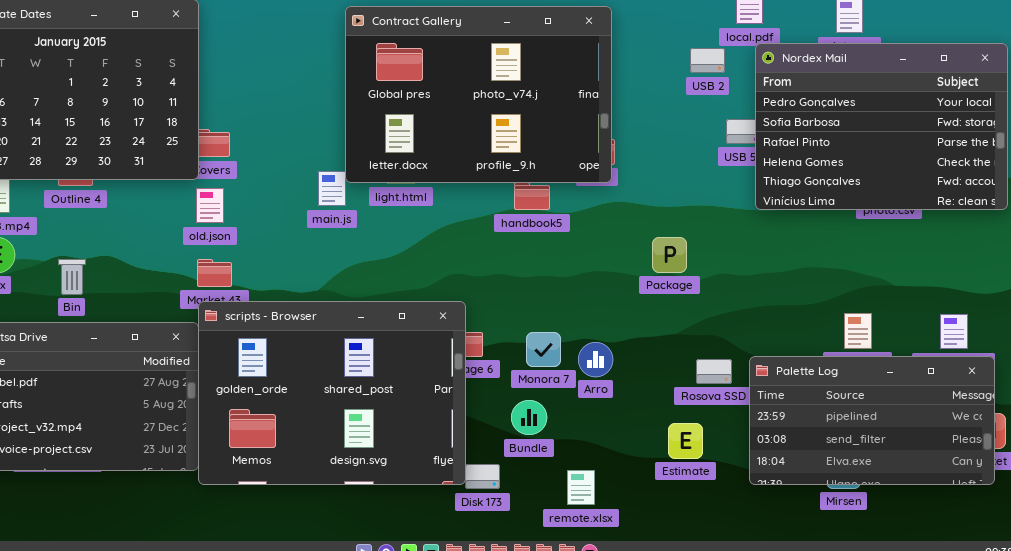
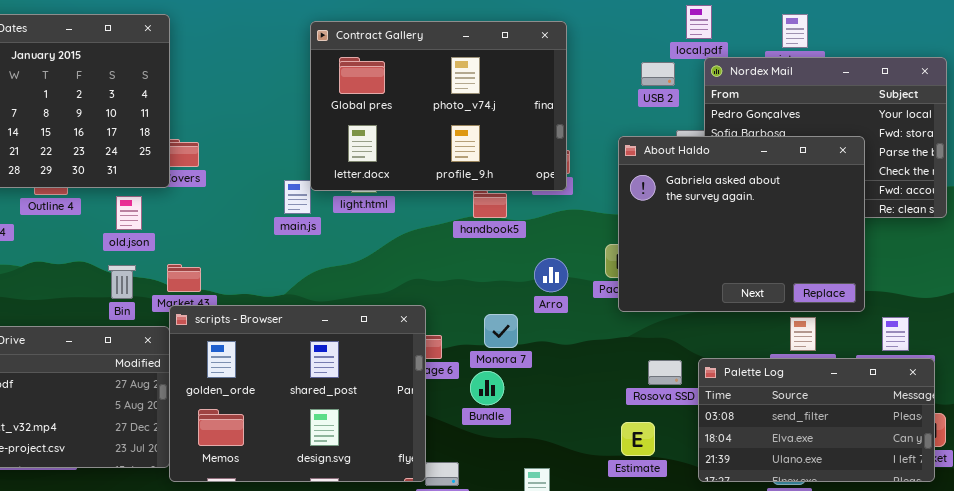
About Haldo: none -> [618,136,865,312], opened
old.json: [196,188,224,223] -> [116,196,142,230], moved
Bin: [58,259,86,295] -> [108,265,136,299], moved
Monora 7: [526,332,561,367] -> [484,314,518,348], moved
Arro: [578,342,613,377] -> [534,258,568,292], moved
Palette Log: [749,356,995,485] -> [698,358,935,482], scrolled down 1 row
Bundle: [511,400,547,435] -> [470,371,504,405], moved

